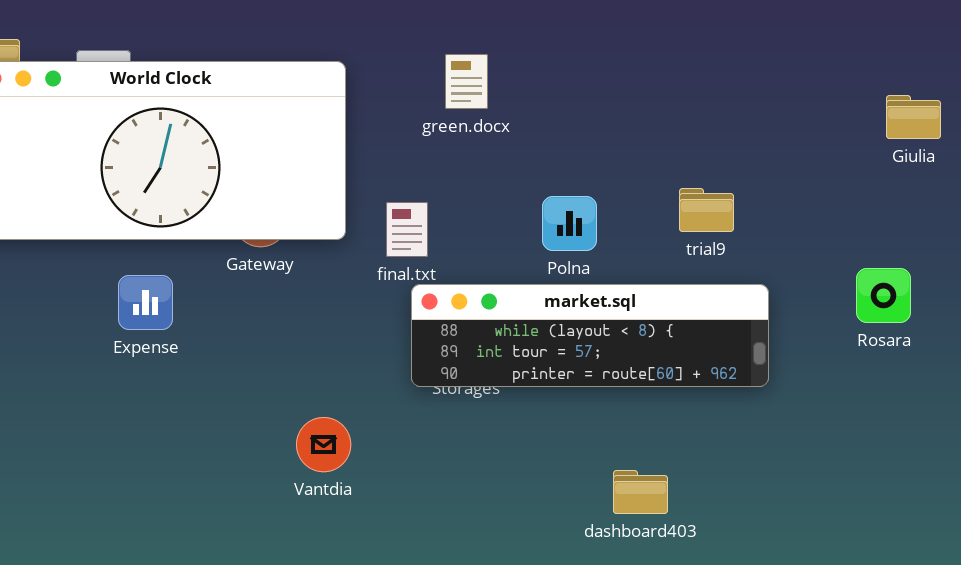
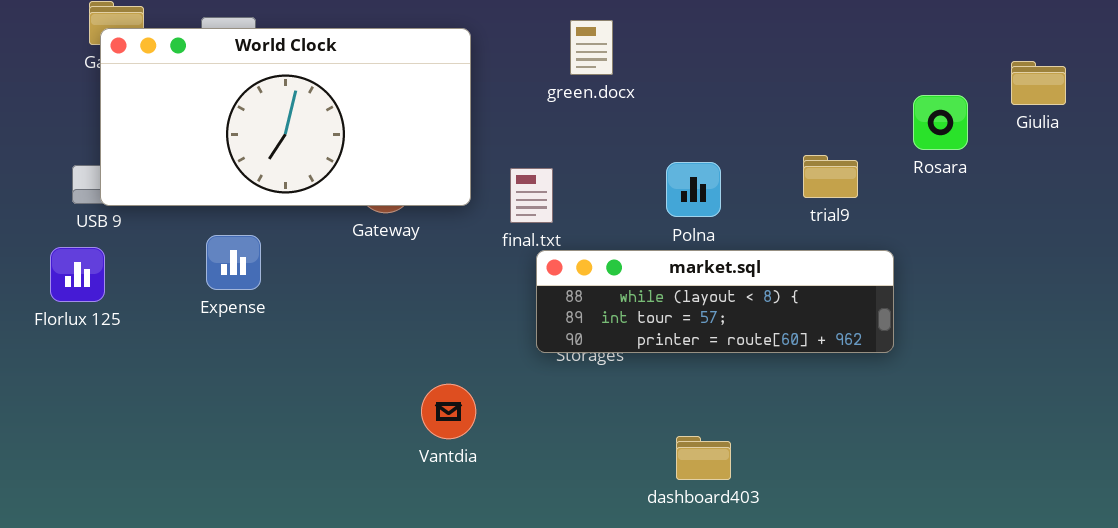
Rosara: [856,268,911,323] -> [913,95,968,150], moved
Expense: [118,275,173,330] -> [206,235,261,290], moved
dashboard403: [613,470,668,514] -> [676,436,731,480], moved

